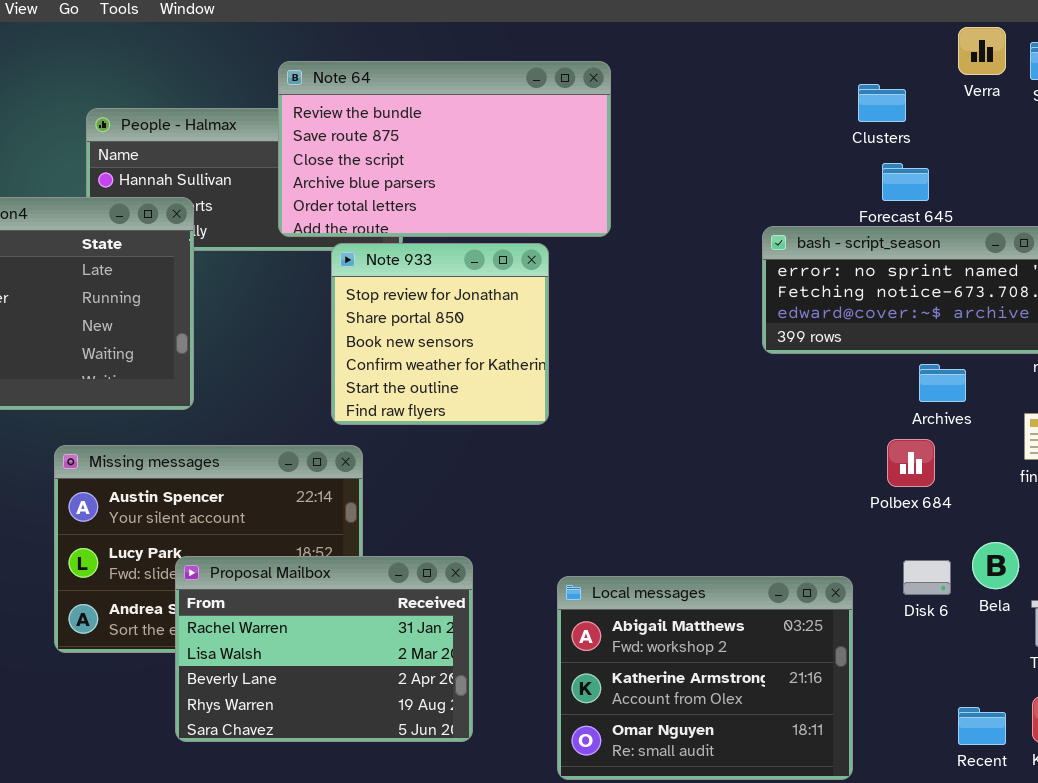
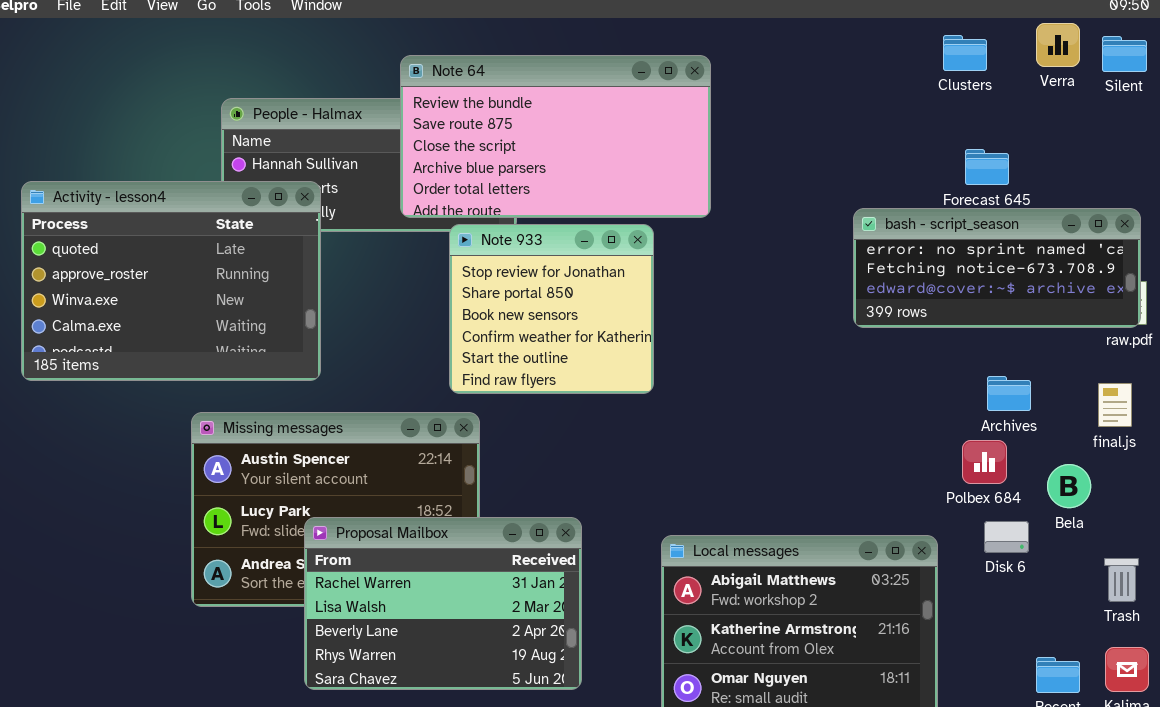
Clusters: [858,84,906,122] -> [943,35,987,71], moved
Archives: [919,364,966,402] -> [987,376,1031,411], moved
Polbex 684: [887,439,935,487] -> [962,440,1007,484], moved
Bela: [972,542,1019,589] -> [1047,464,1091,508], moved

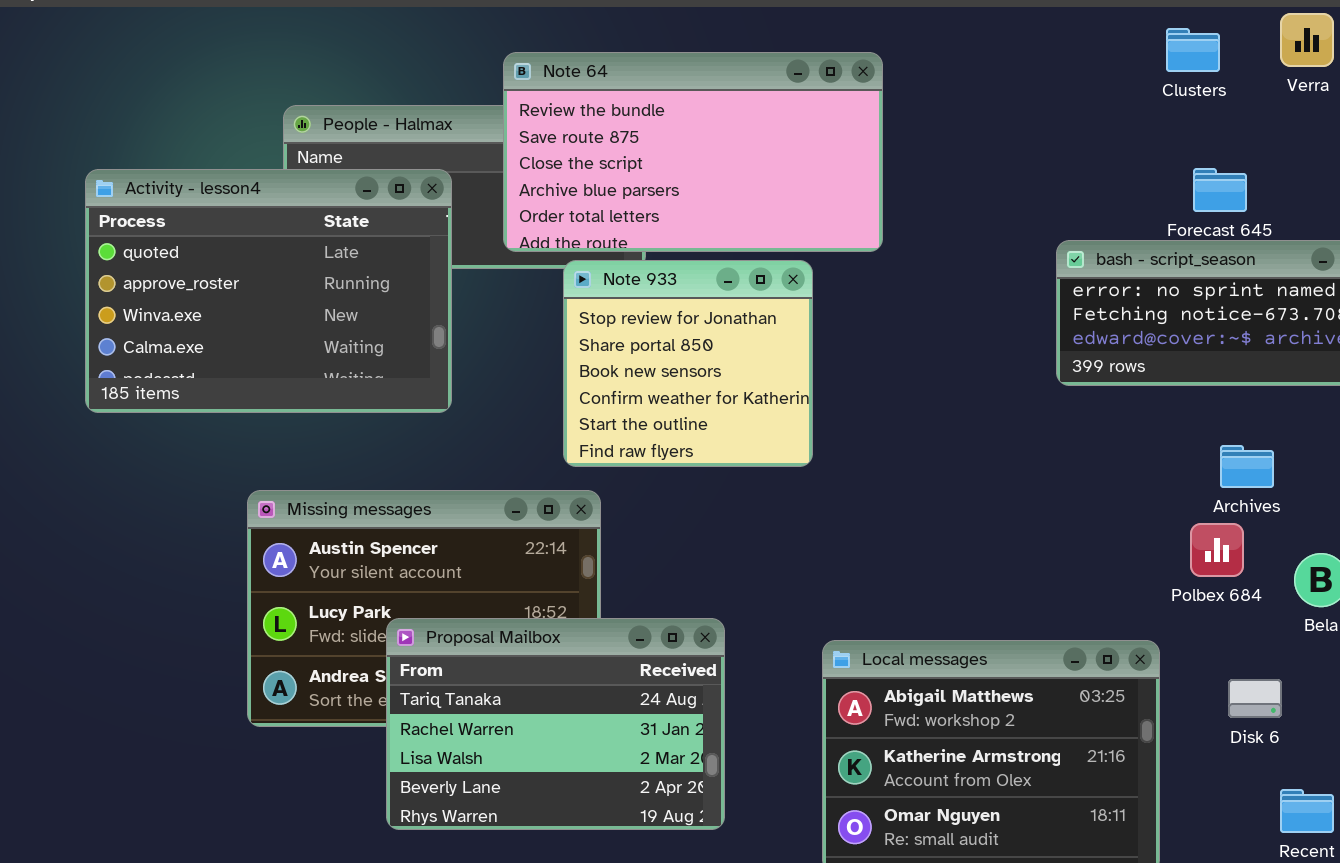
Activity - lesson4: [21,181,321,381] -> [85,169,452,413], moved
Proposal Mailbox: [304,517,582,690] -> [386,618,725,830], scrolled up 1 row
Disk 6: [984,521,1029,553] -> [1228,679,1282,718], moved

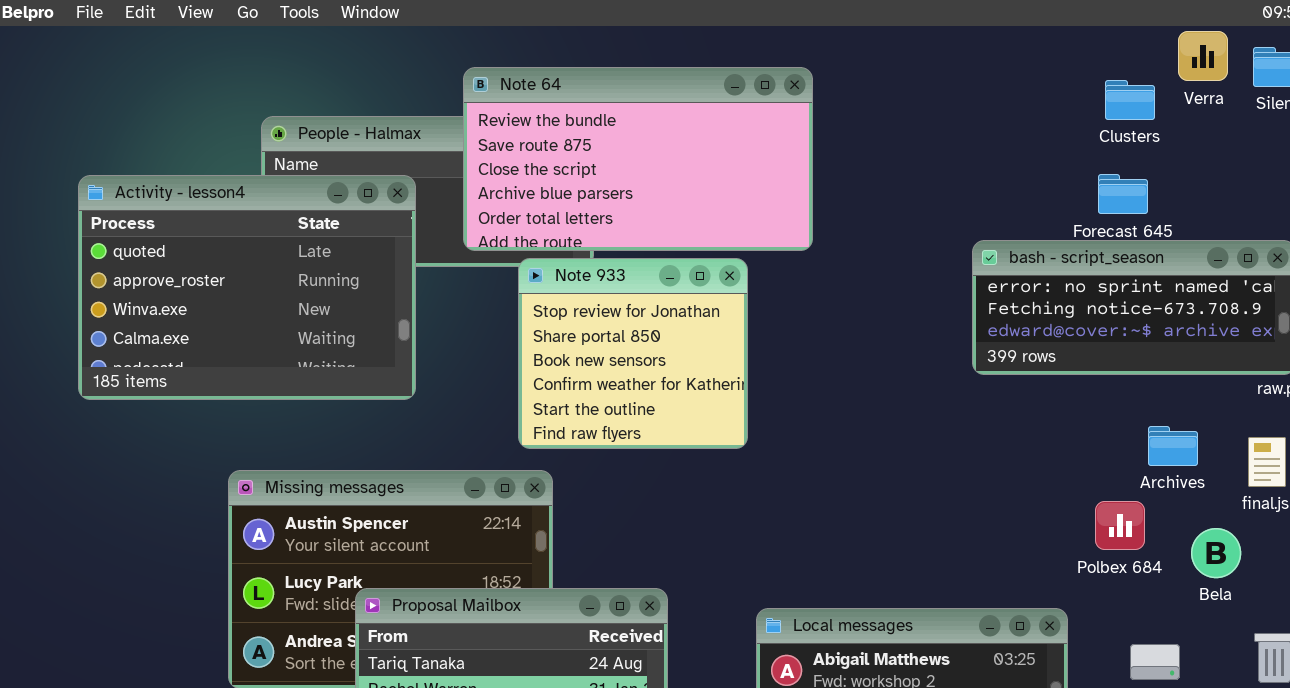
Clusters: [1166,28,1220,72] -> [1105,80,1155,120], moved
Archives: [1220,445,1274,488] -> [1148,426,1198,466], moved

